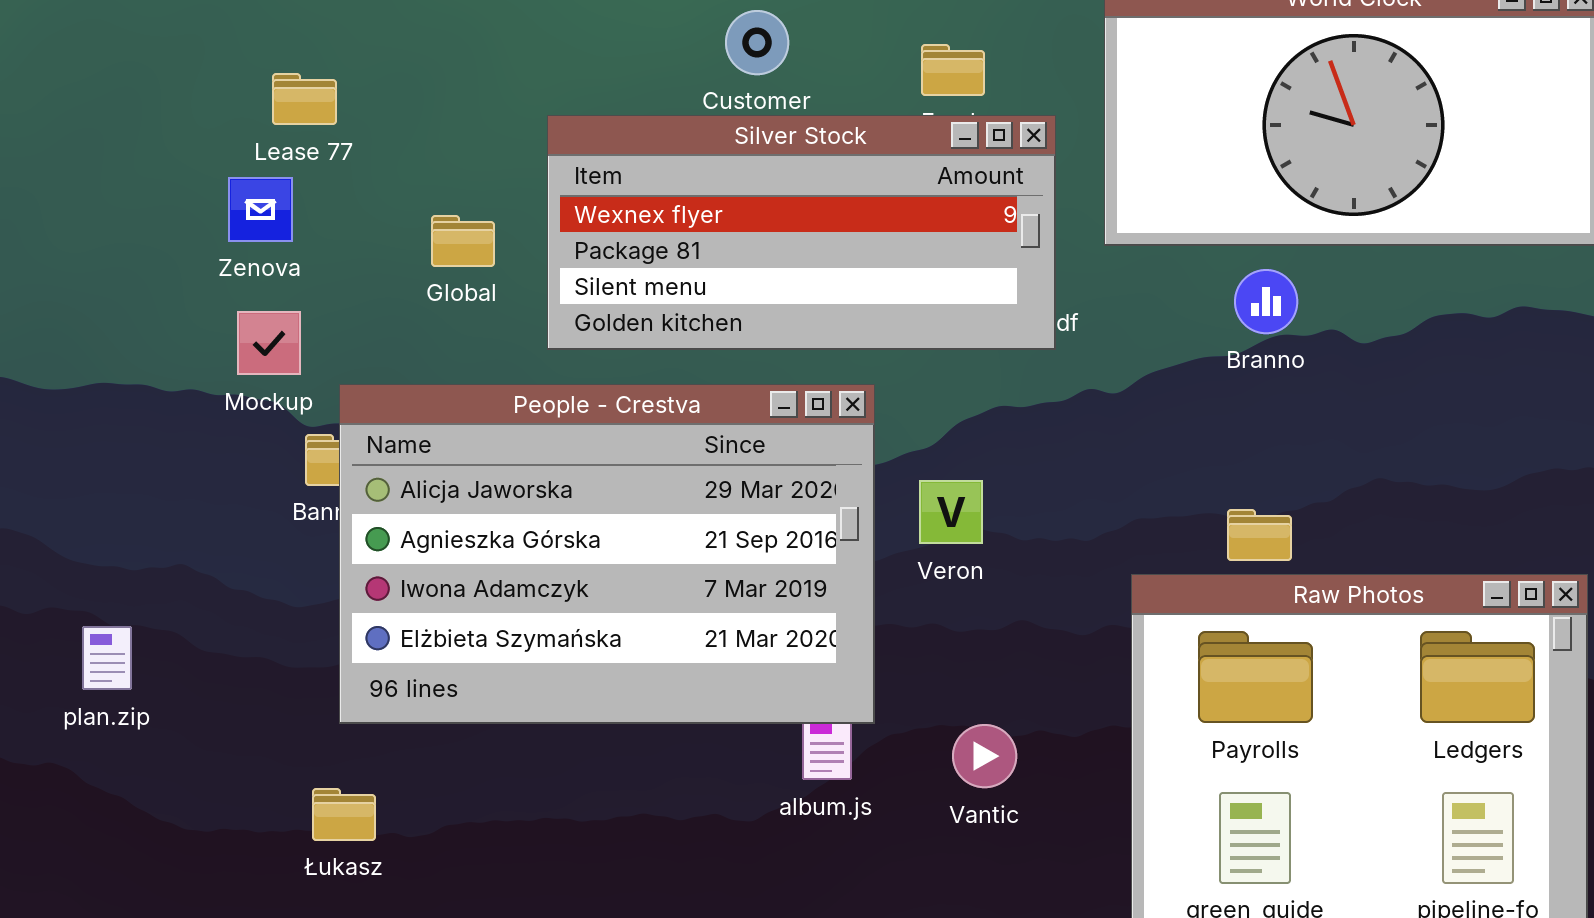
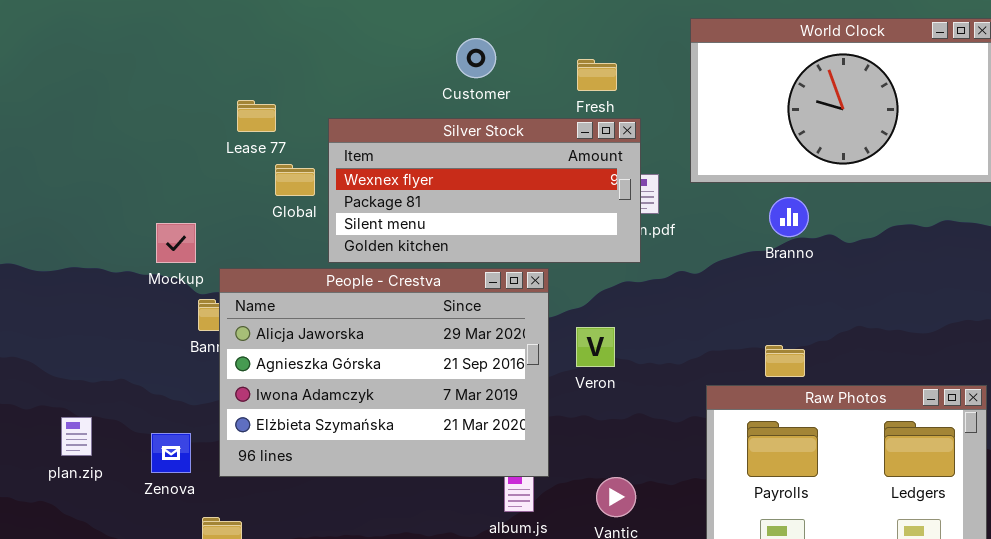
Lease 77: [272,73,337,125] -> [237,100,276,132], moved
Silver Stock: [547,115,1056,350] -> [328,118,641,263], moved
Zenova: [228,177,293,242] -> [151,433,191,473], moved

